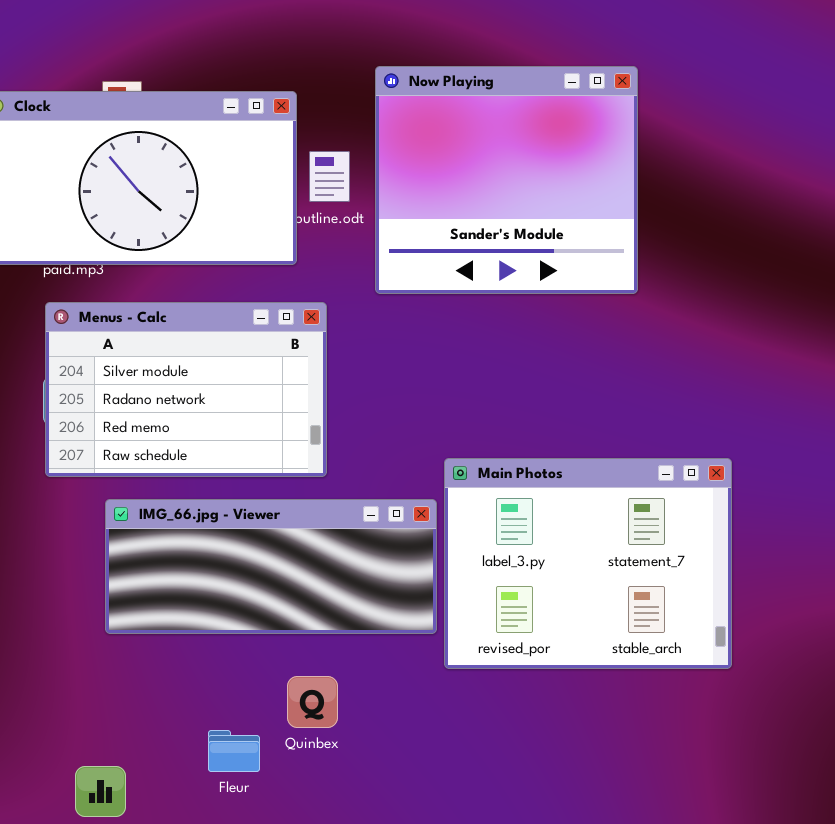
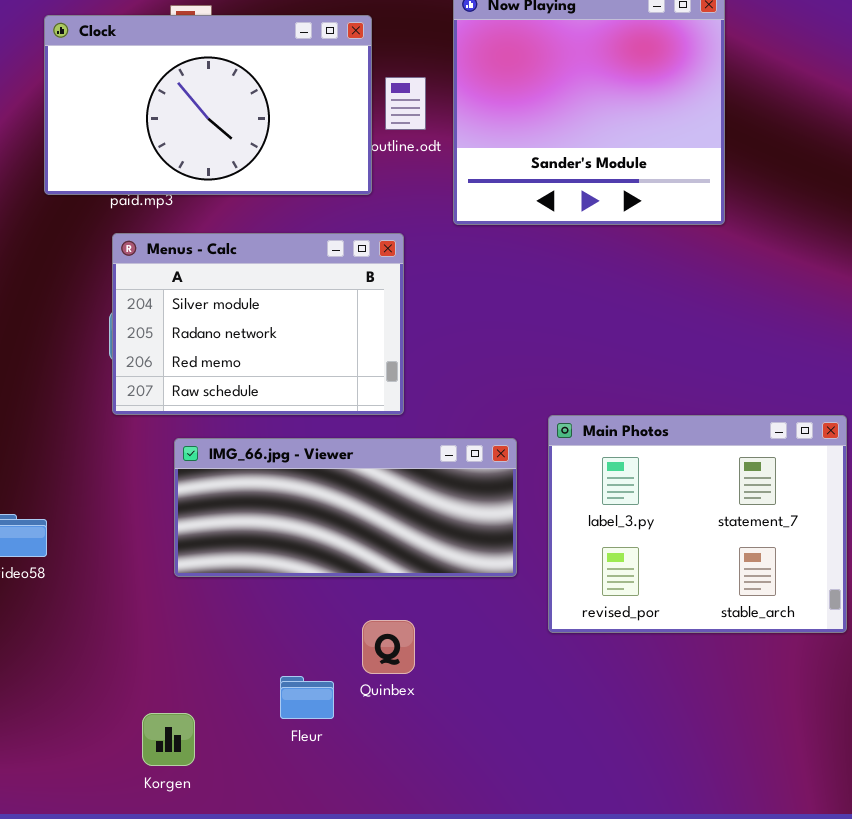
Main Photos: [444,458,732,669] -> [548,415,847,633], moved

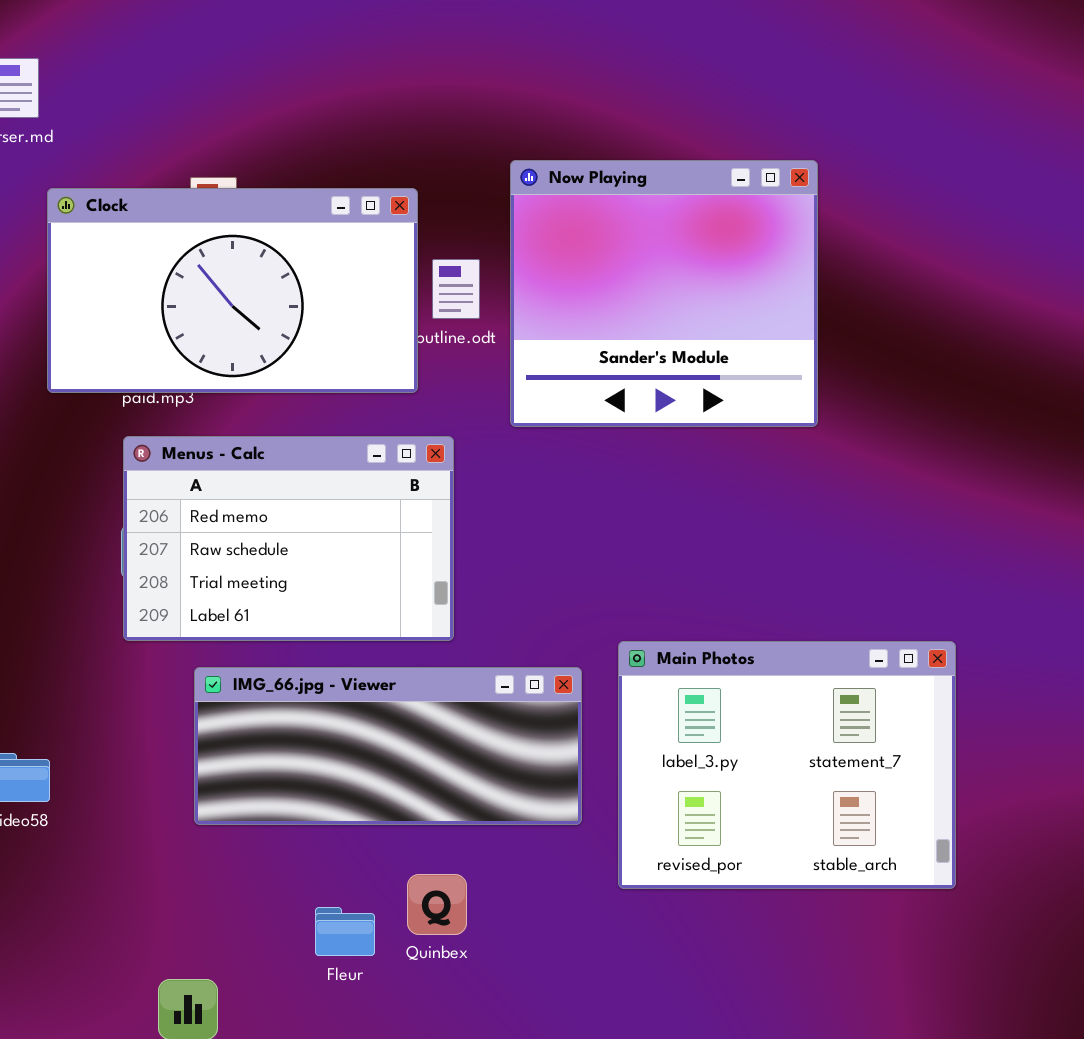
Menus - Calc: [112,233,404,415] -> [123,436,454,641], scrolled down 2 rows
Fleur: [280,676,334,719] -> [315,907,375,956], moved

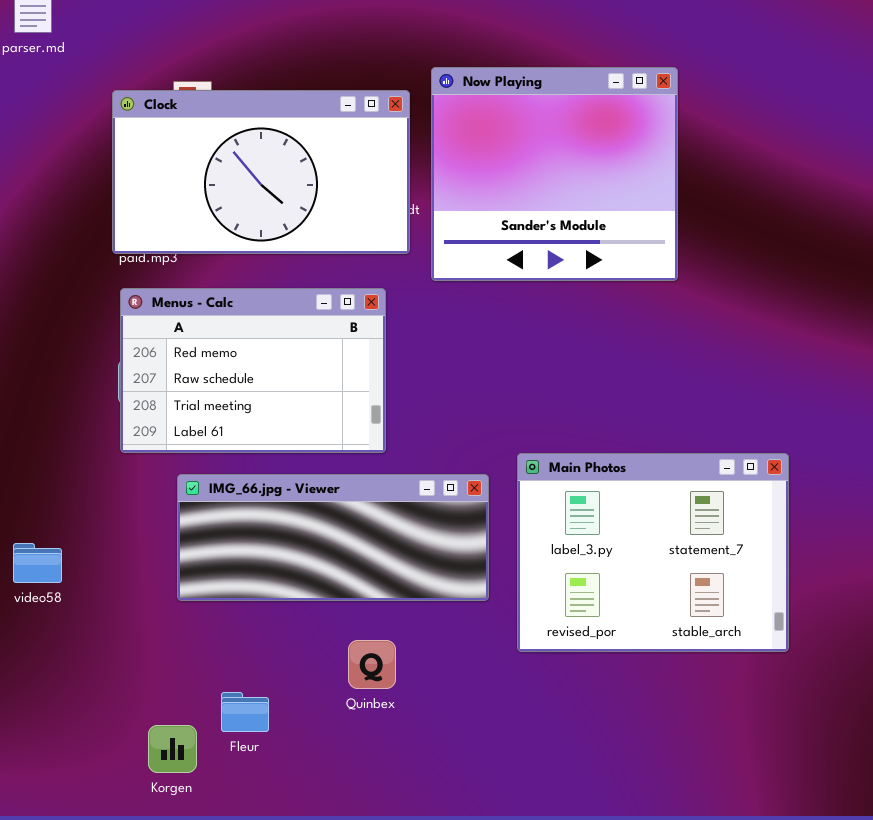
Clock: [47,188,418,393] -> [112,90,410,254], moved
Fleur: [315,907,375,956] -> [221,692,269,732], moved

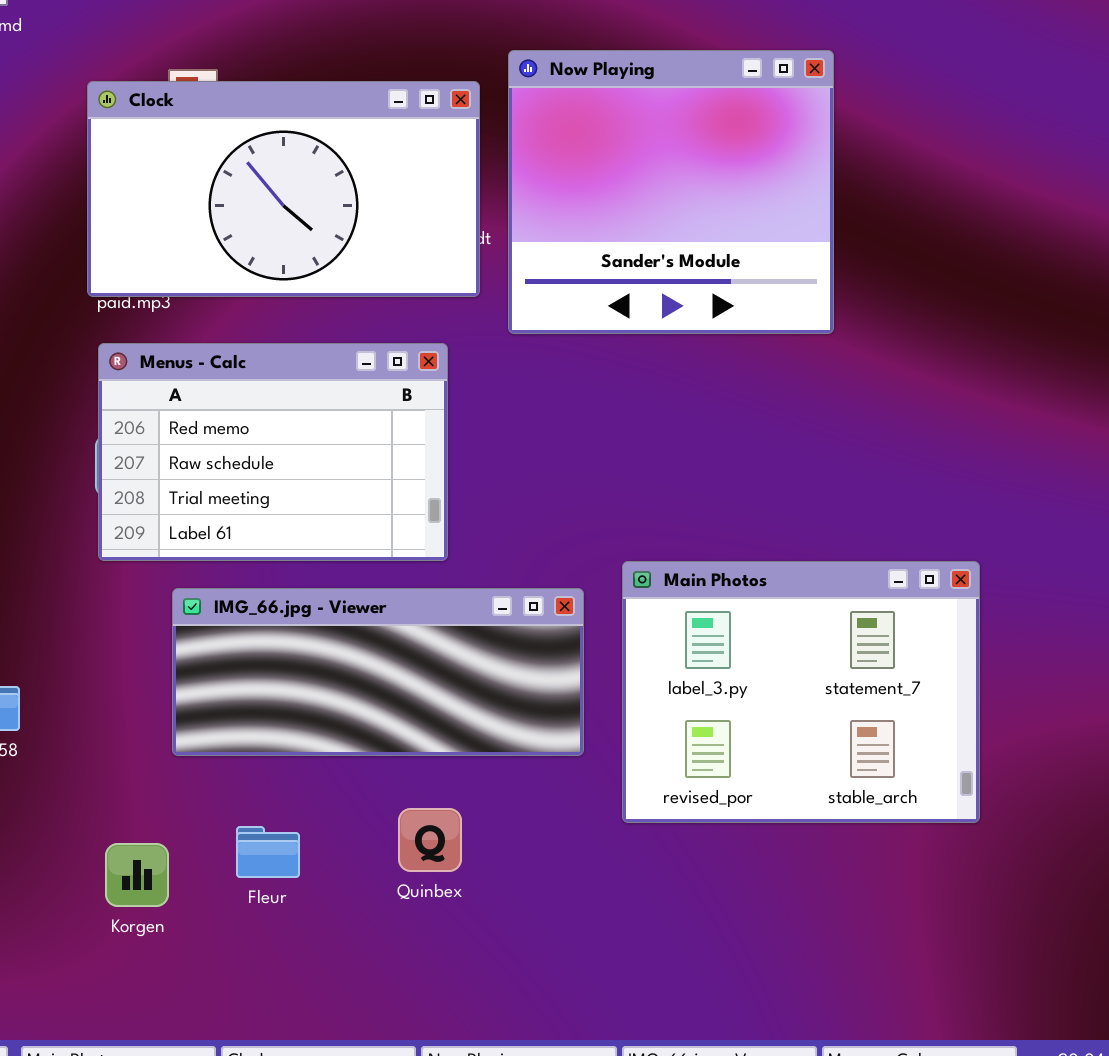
Fleur: [221,692,269,732] -> [236,826,300,878], moved
Korgen: [148,725,197,773] -> [105,843,169,907], moved

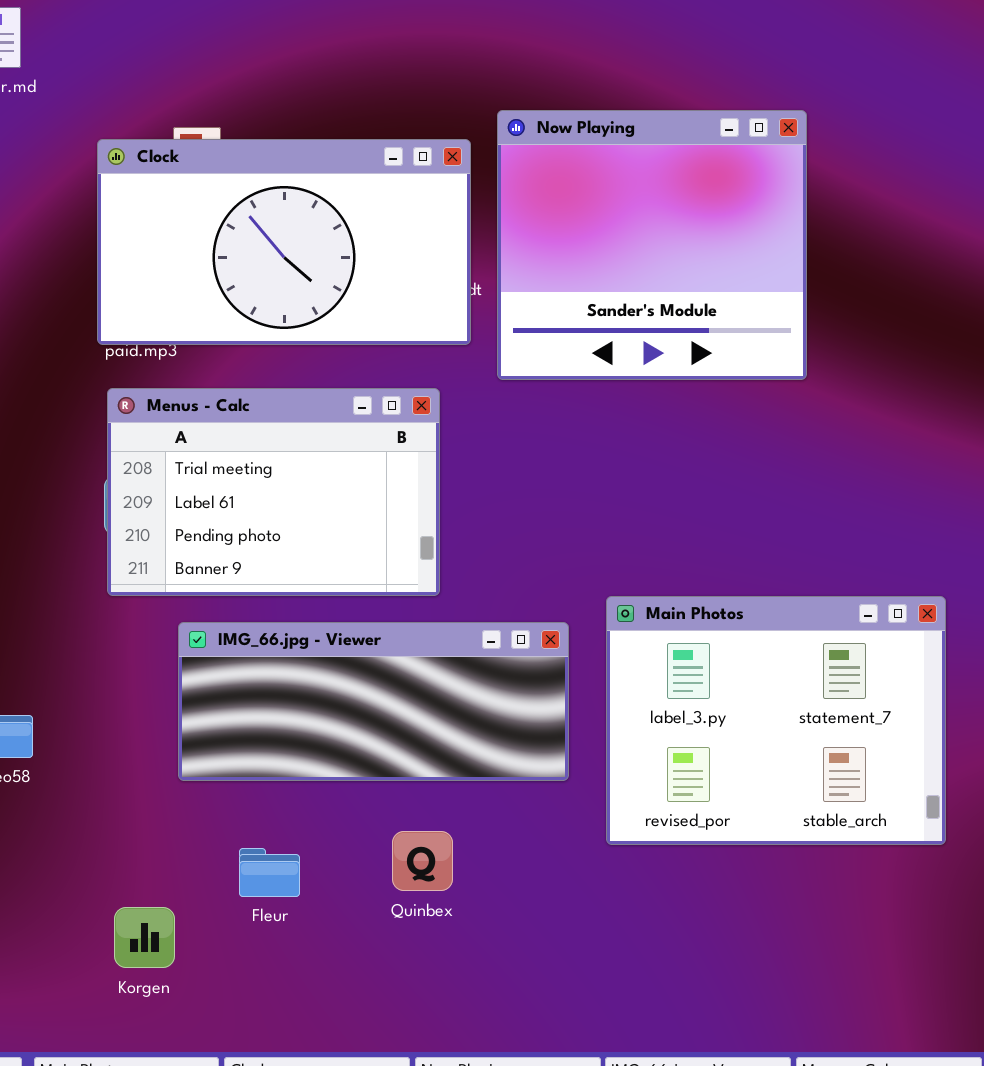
Menus - Calc: [98,343,448,561] -> [107,388,440,596], scrolled down 2 rows
Korgen: [105,843,169,907] -> [114,907,175,968], moved

